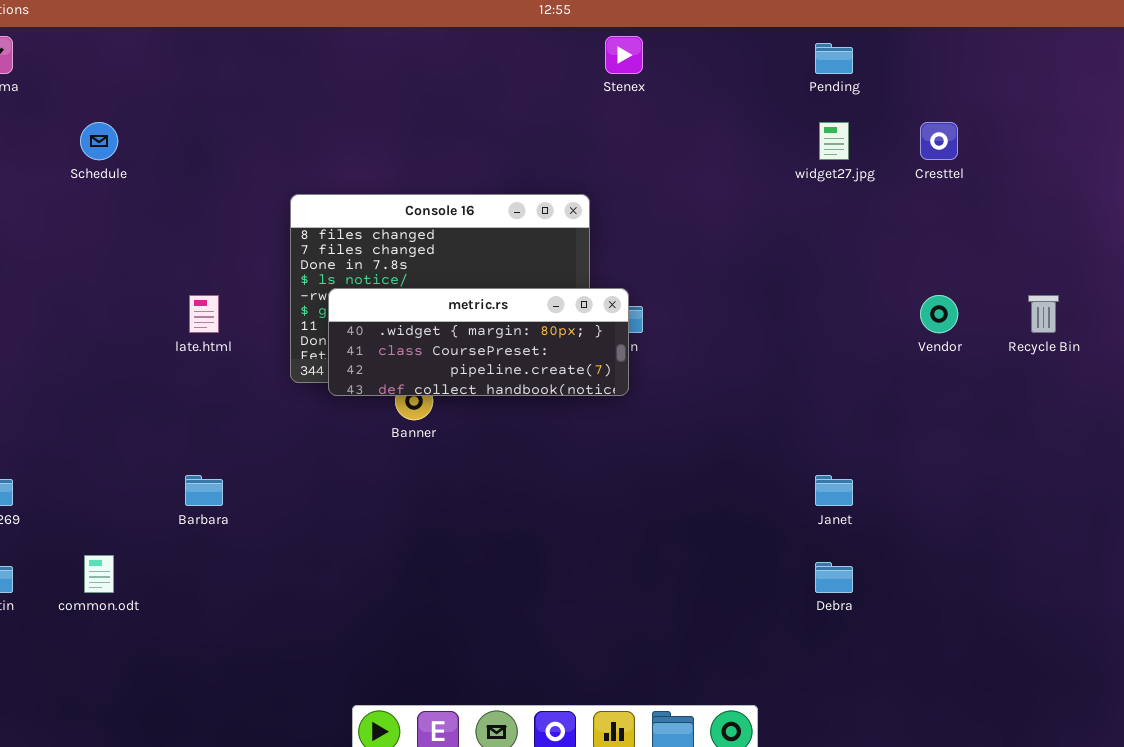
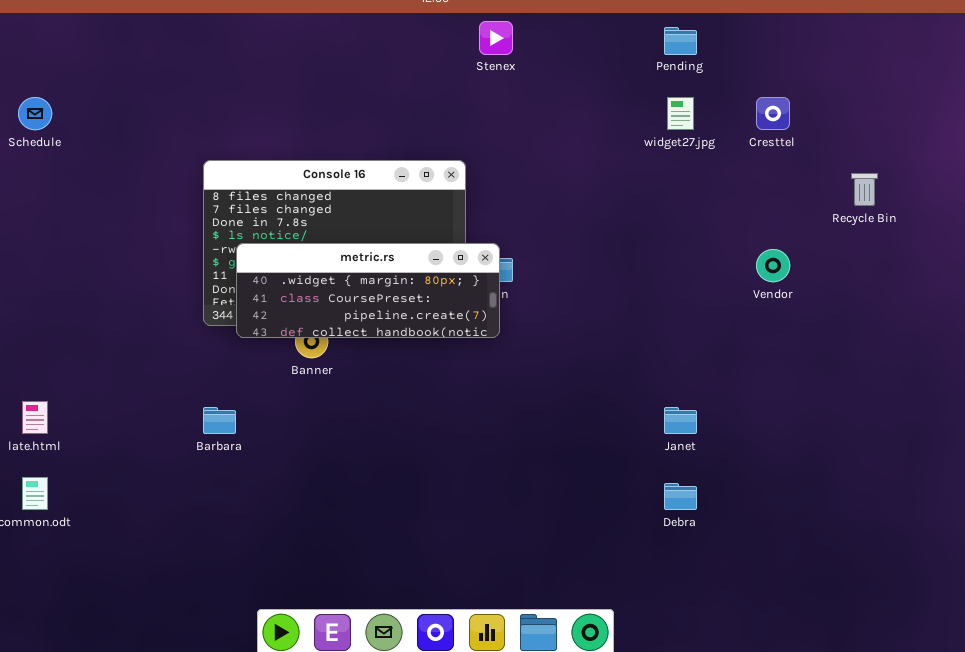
late.html: [189,295,219,333] -> [22,401,48,434], moved
Recycle Bin: [1028,295,1059,333] -> [851,173,878,206], moved
Barbara: [185,475,223,506] -> [203,407,236,434], moved

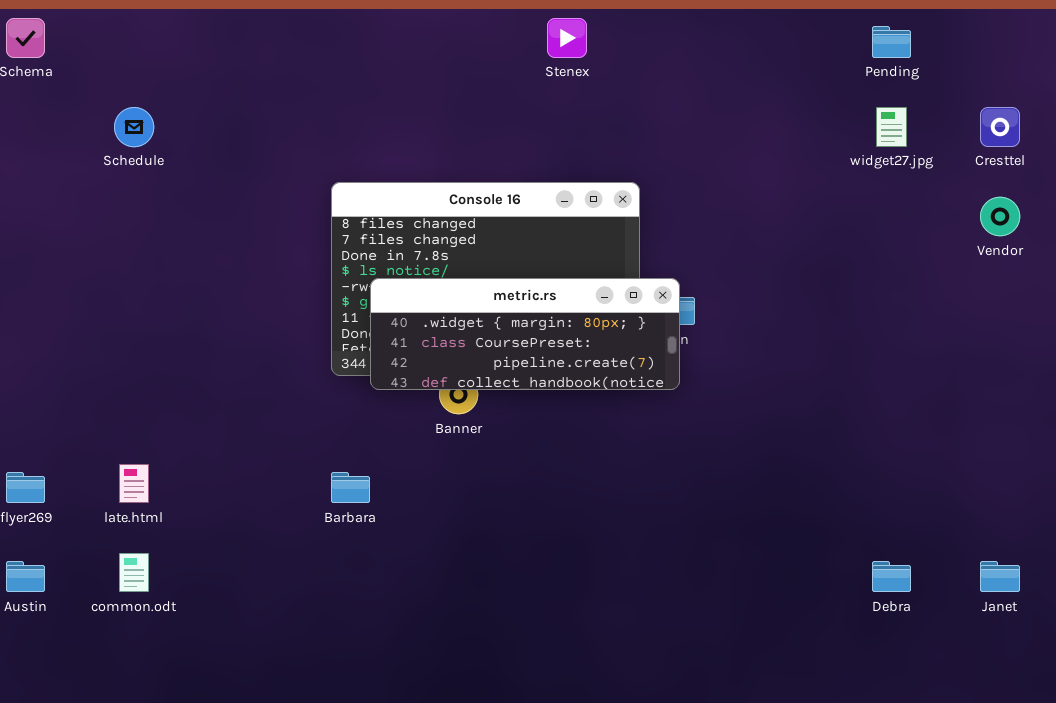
Stenex: [479,21,513,55] -> [547,18,587,58], moved
Vendor: [756,249,790,282] -> [980,197,1020,236], moved
Janet: [664,407,697,434] -> [980,561,1020,592], moved

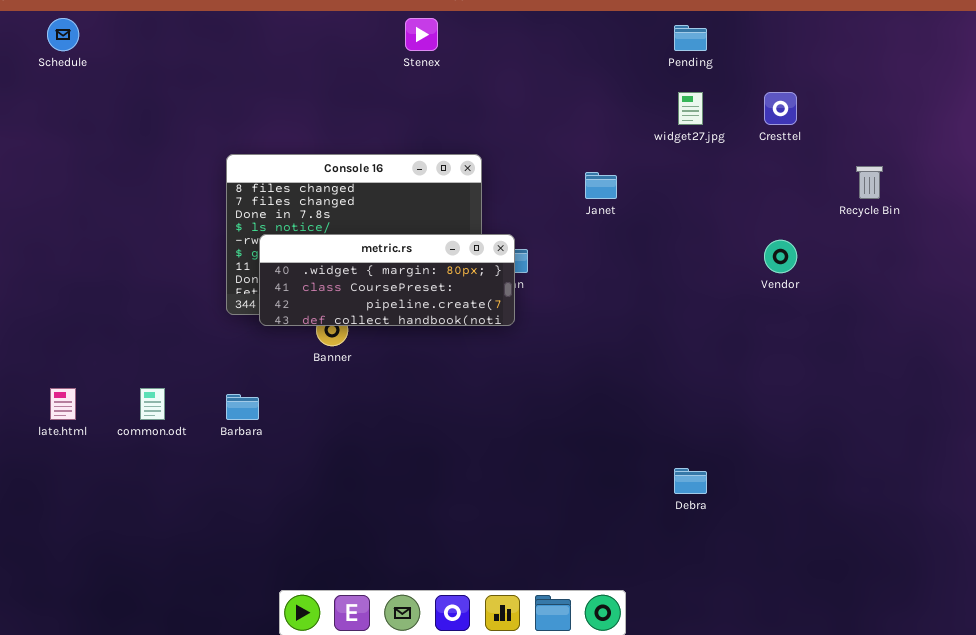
Schedule: [114,107,154,147] -> [47,18,79,51], moved
Vendor: [980,197,1020,236] -> [764,240,797,273], moved
common.odt: [119,553,149,592] -> [140,388,165,420], moved
Janet: [980,561,1020,592] -> [585,172,617,199], moved

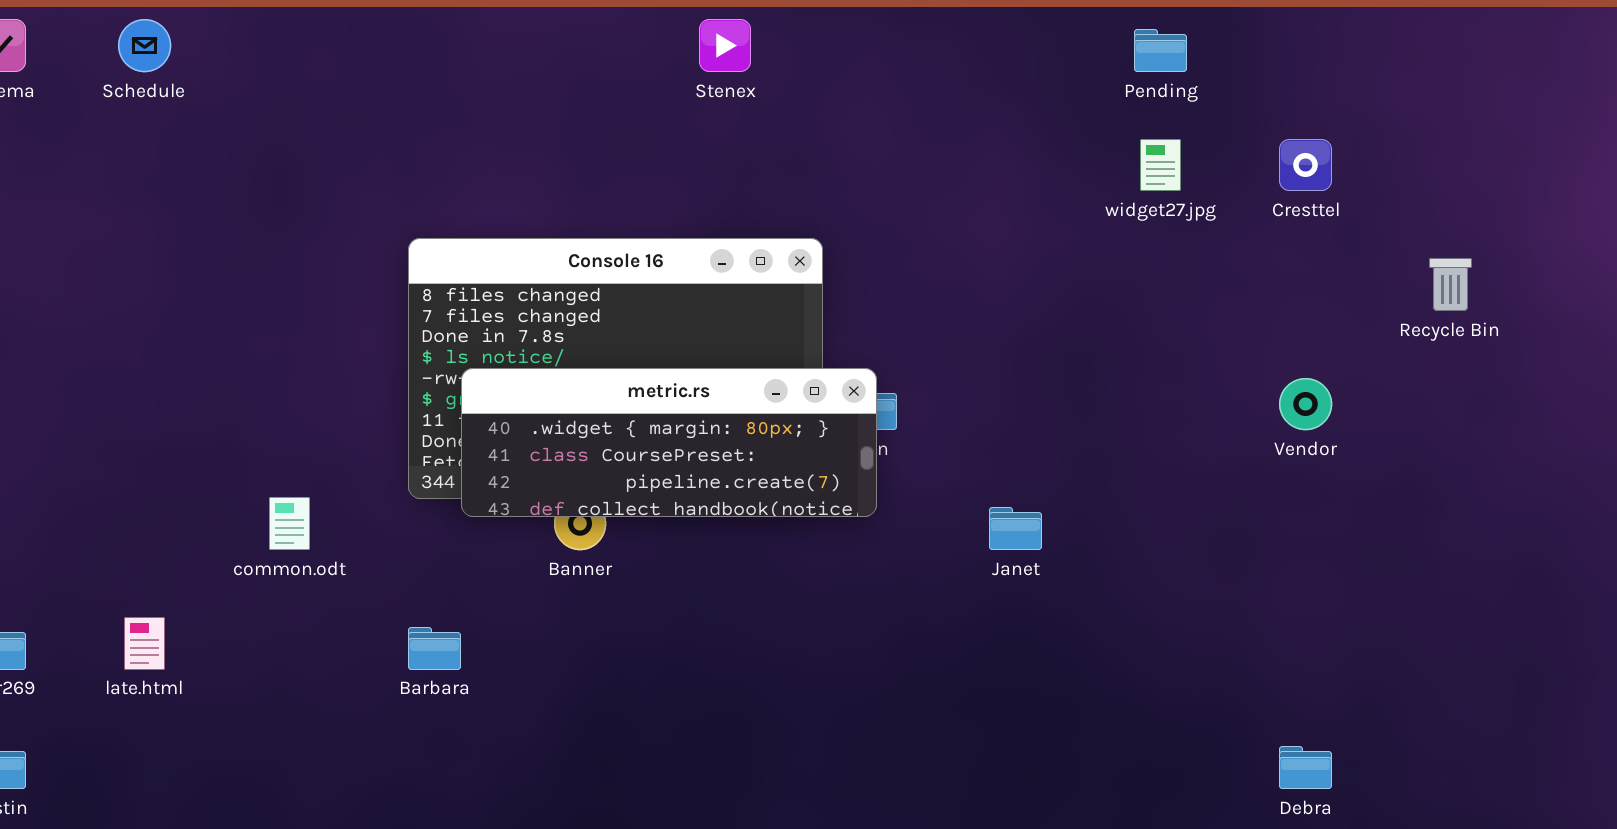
Janet: [585,172,617,199] -> [989,507,1042,550], moved
common.odt: [140,388,165,420] -> [269,497,310,550], moved
Debra: [674,468,707,494] -> [1279,746,1332,789], moved

